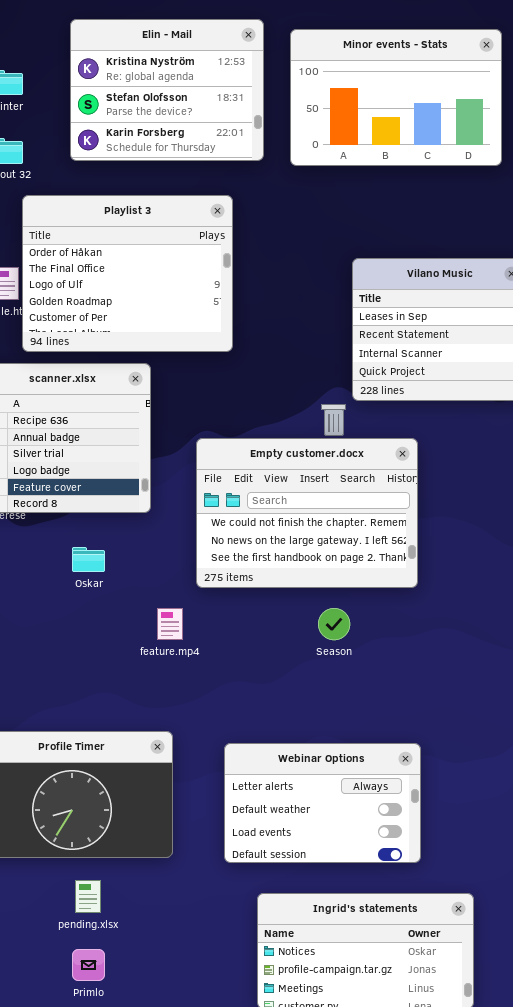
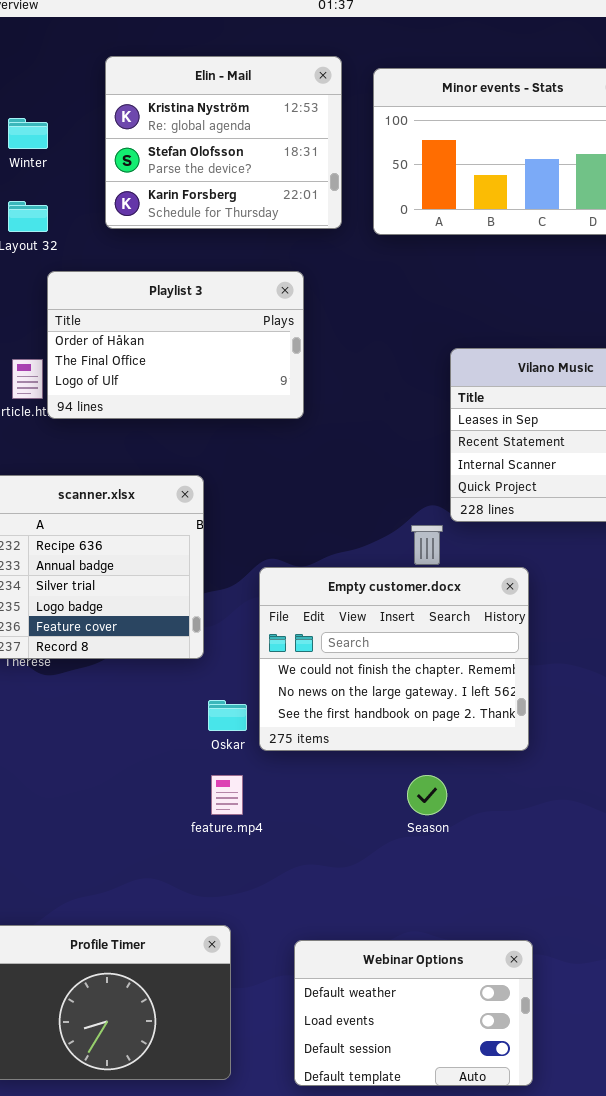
Playlist 3: [22,195,233,352] -> [47,271,304,419], resized
Oskar: [72,547,105,572] -> [208,700,247,731], moved
Webinar Options: [224,743,421,863] -> [294,940,533,1086], scrolled down 1 row

